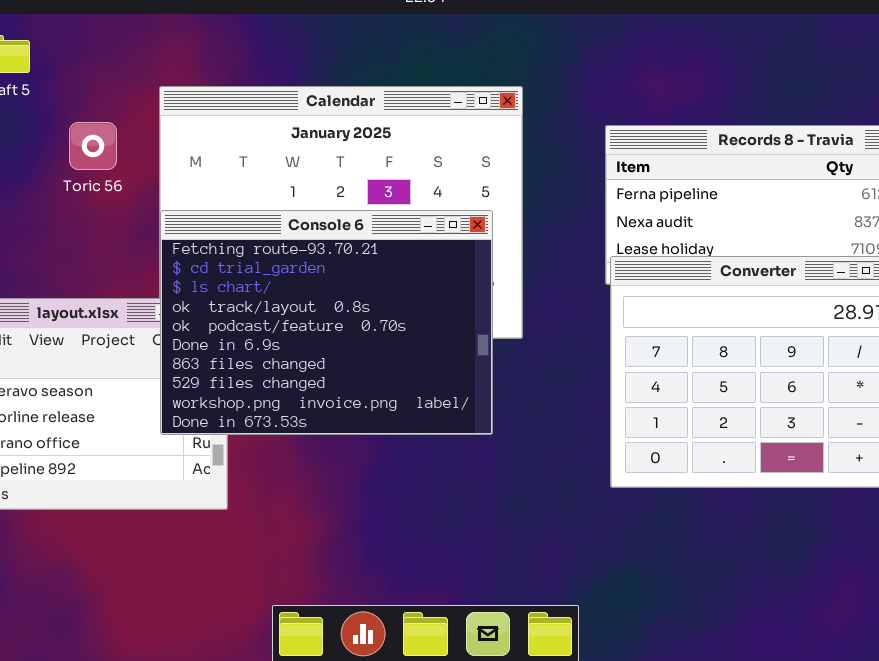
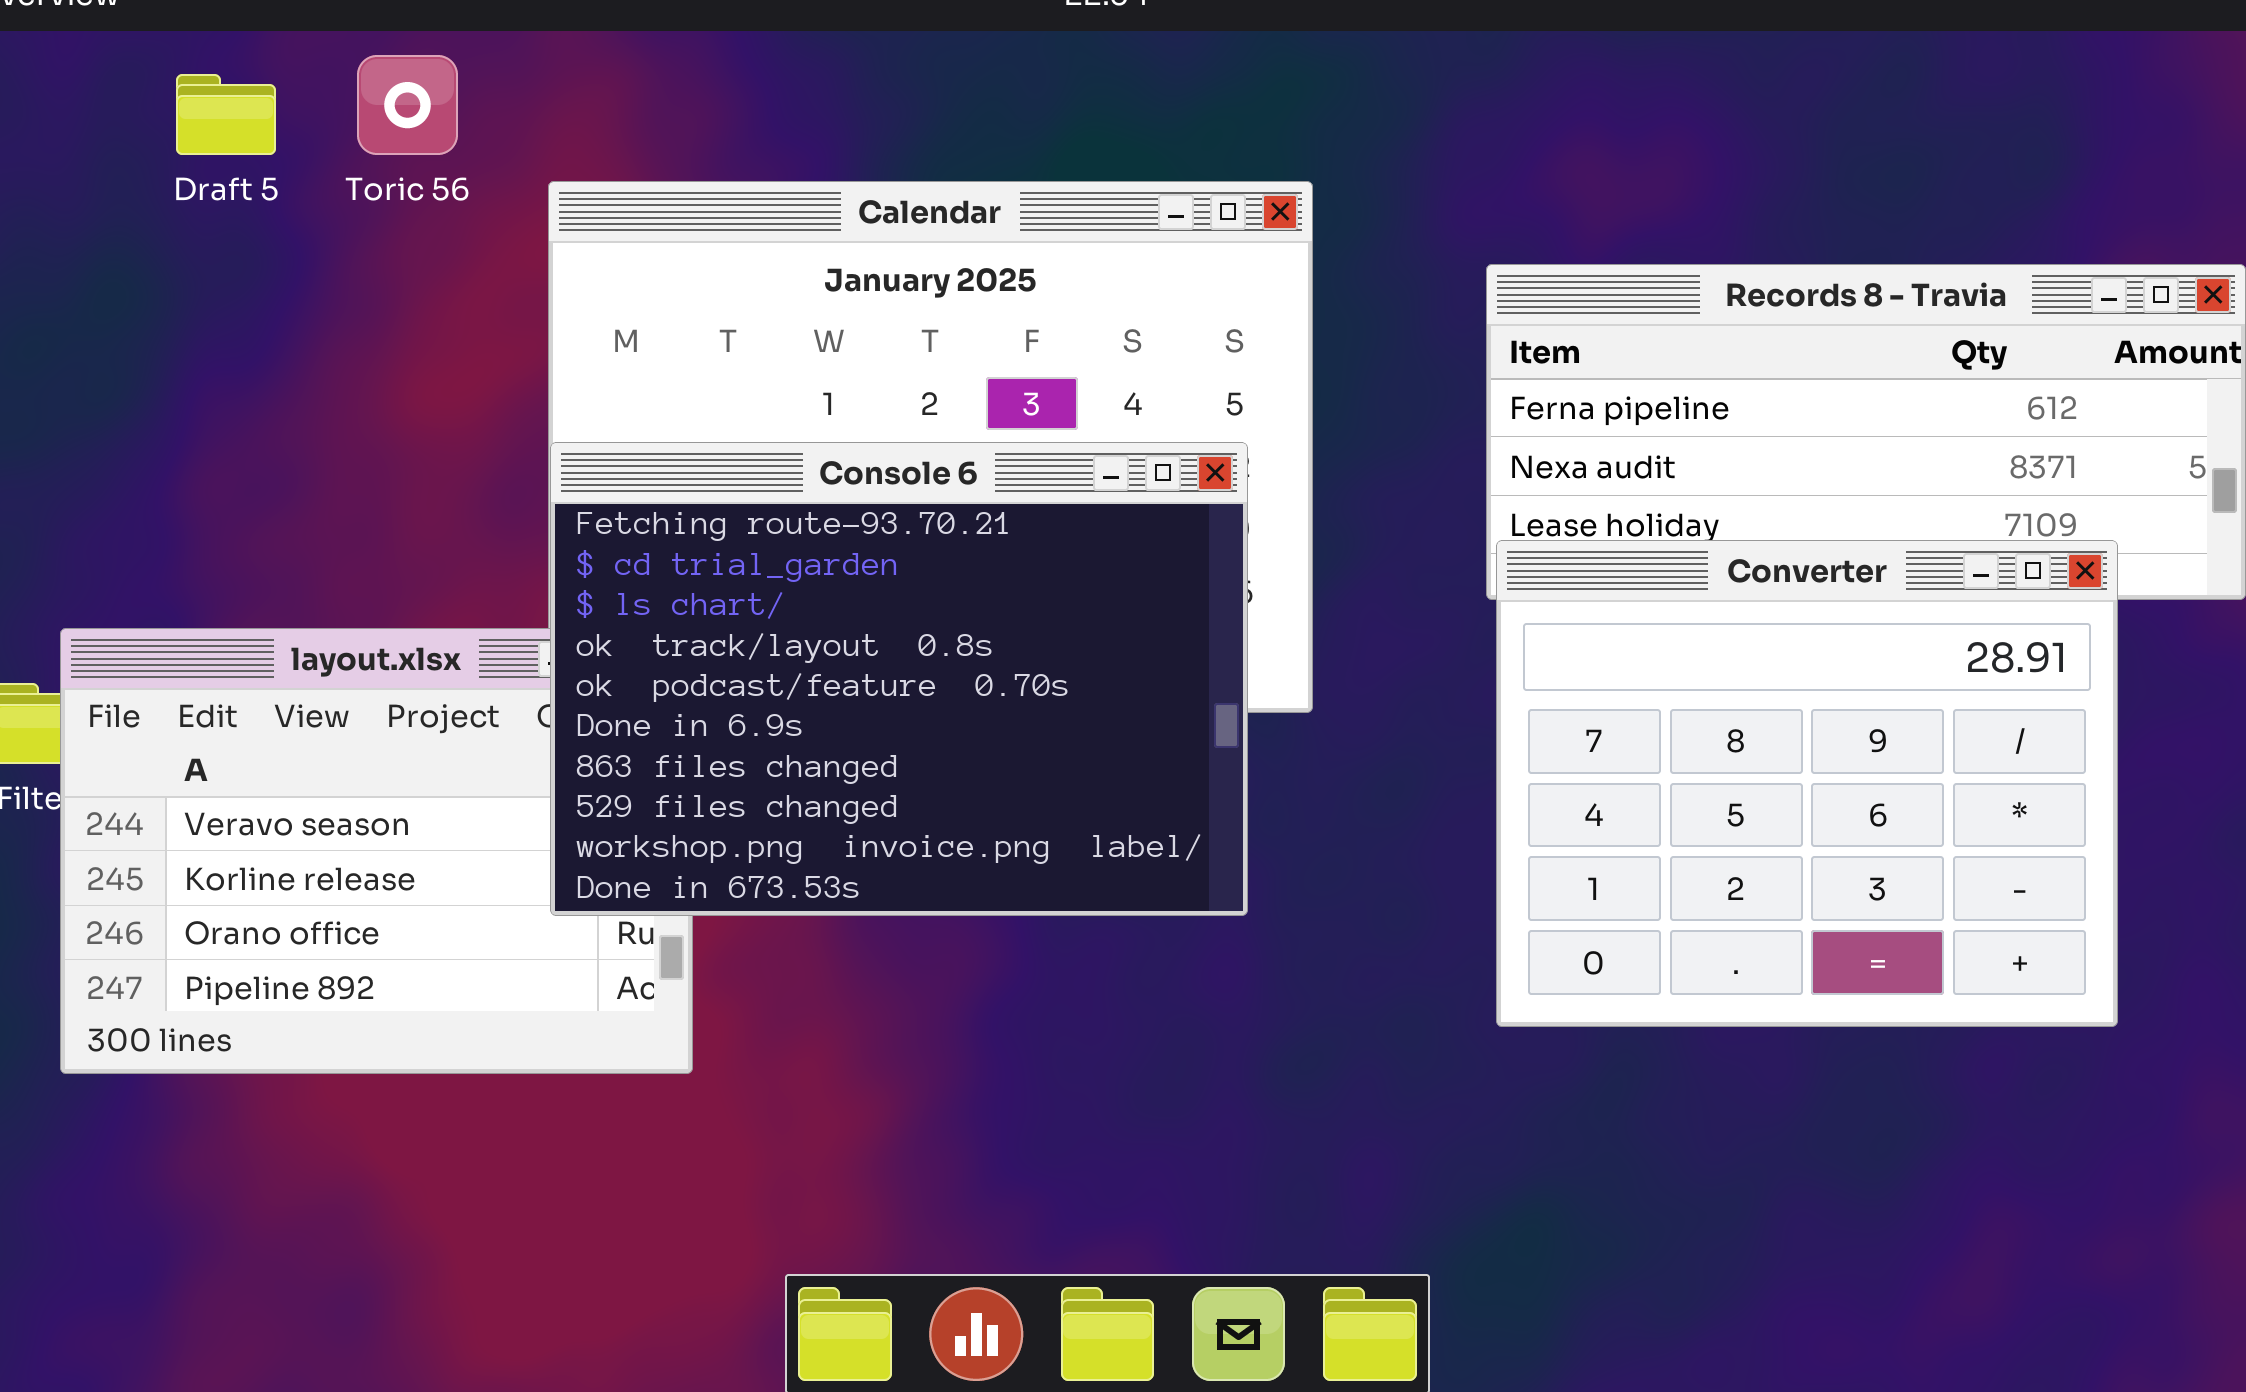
Toric 56: [69,122,117,170] -> [357,55,458,155], moved

